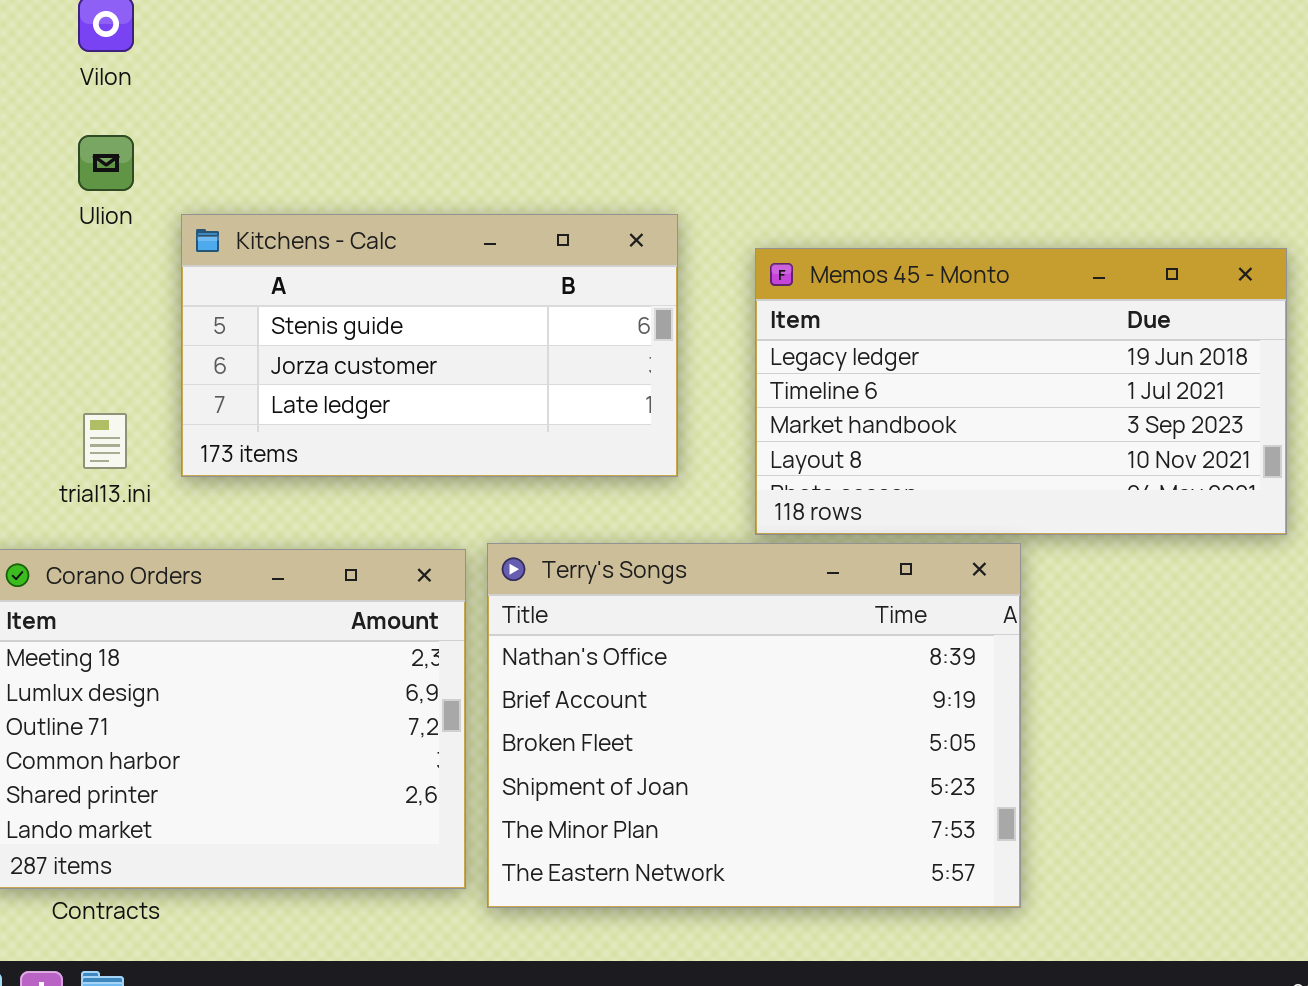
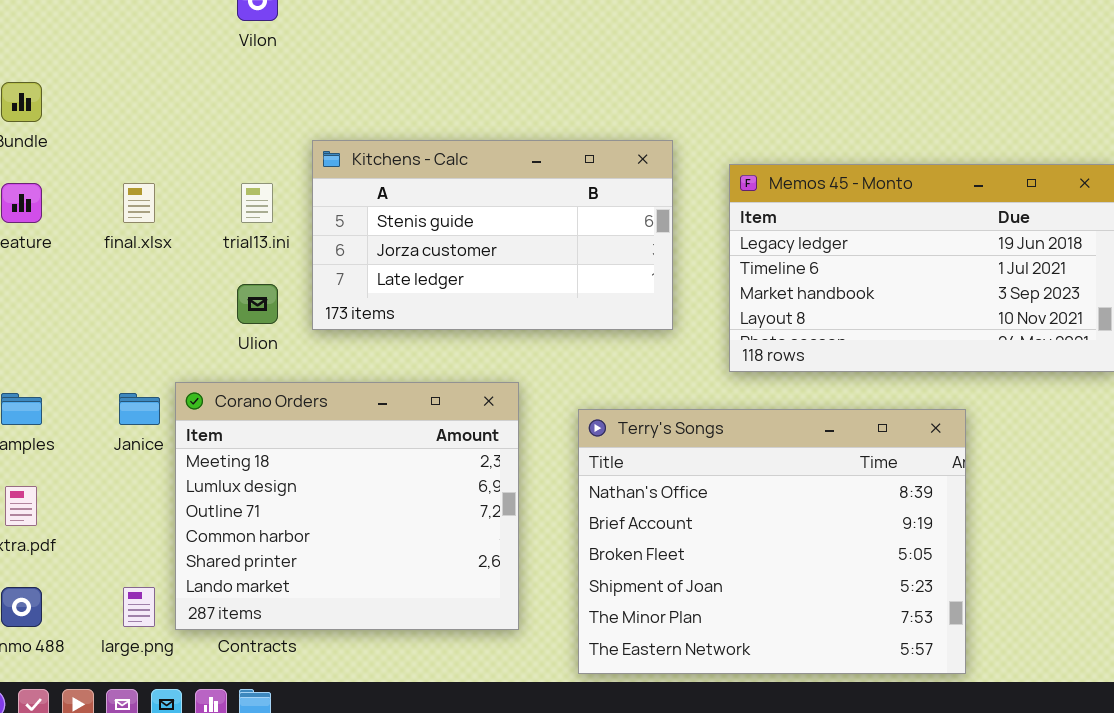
Ulion: [78,135,134,191] -> [237,284,278,324], moved
trial13.ini: [83,413,127,469] -> [241,183,273,223], moved
Terry's Songs: [487,543,1021,908] -> [578,409,966,674], moved

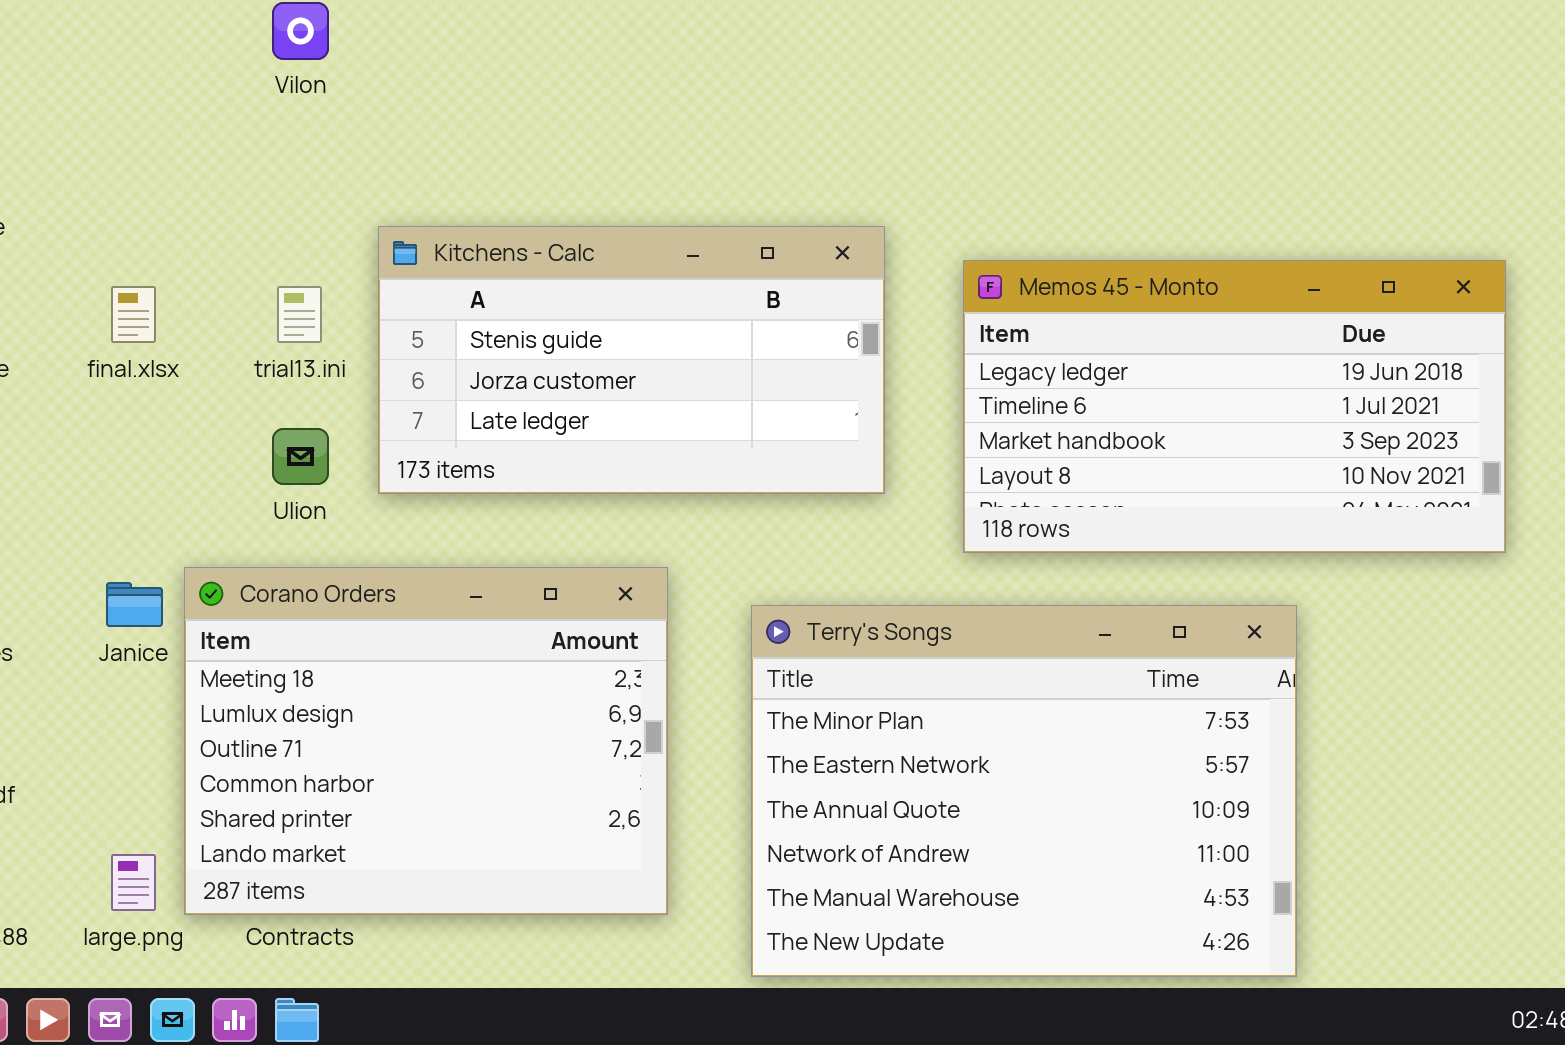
Terry's Songs: [578,409,966,674] -> [751,605,1297,977], scrolled down 4 rows

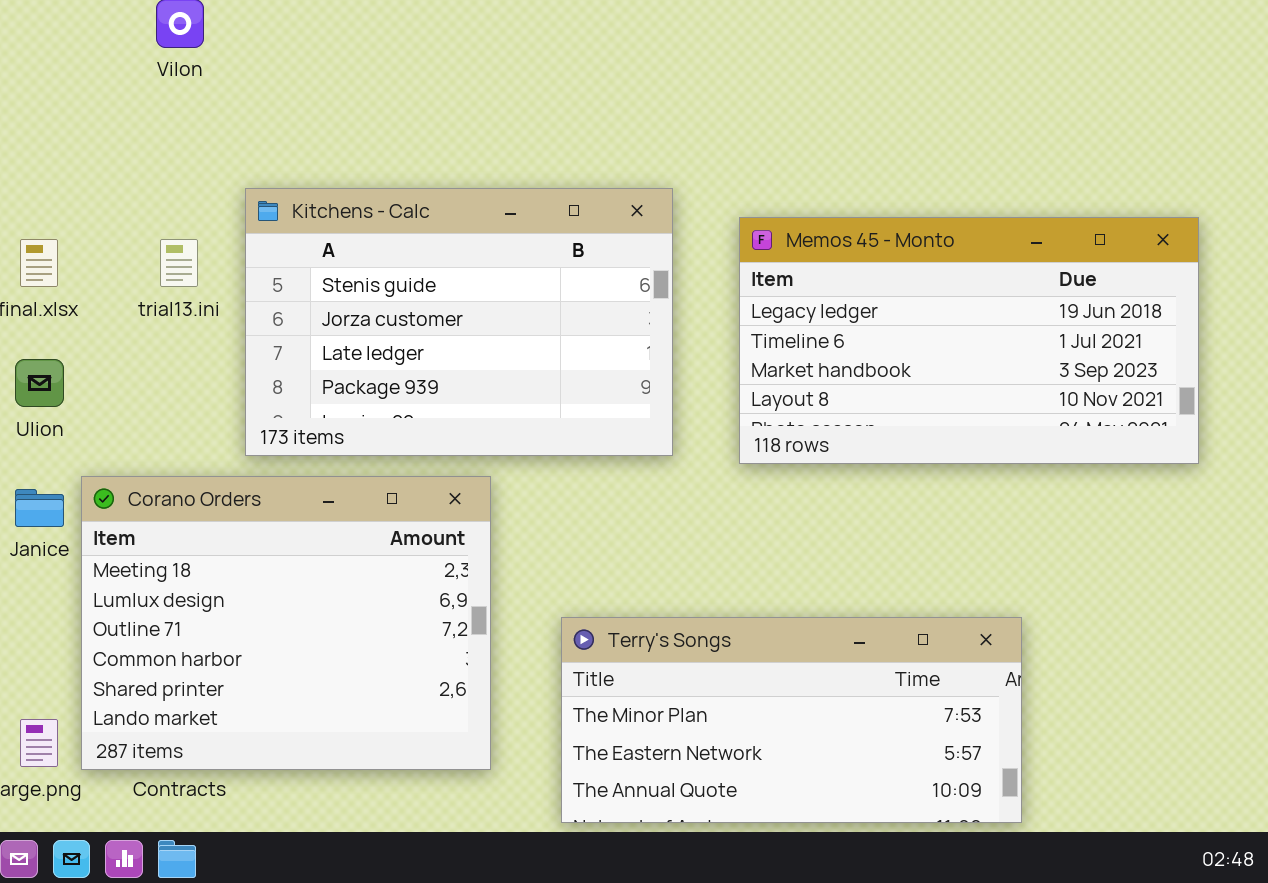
Kitchens - Calc: [378,226,885,494] -> [245,188,673,456], resized
Ulion: [272,428,329,485] -> [15,359,64,407], moved
Terry's Songs: [751,605,1297,977] -> [561,617,1022,823], resized

